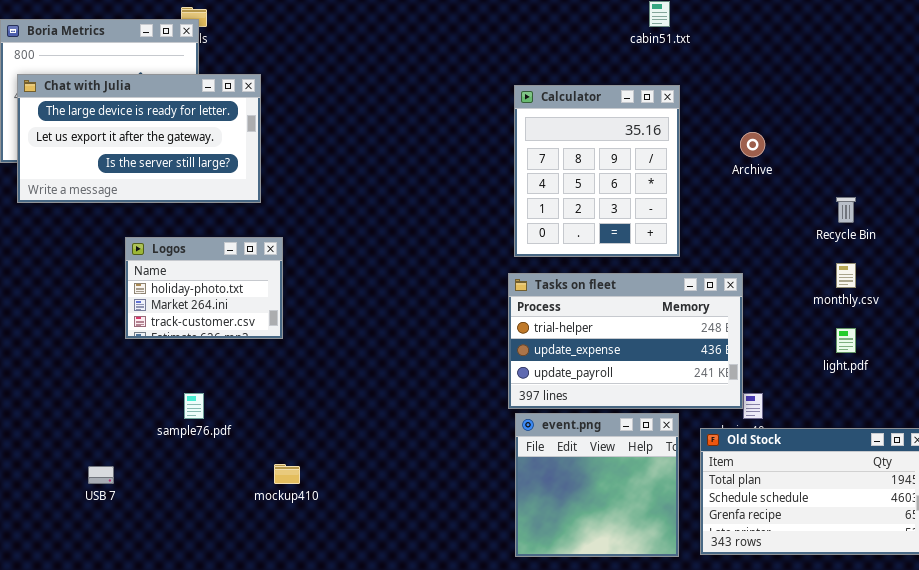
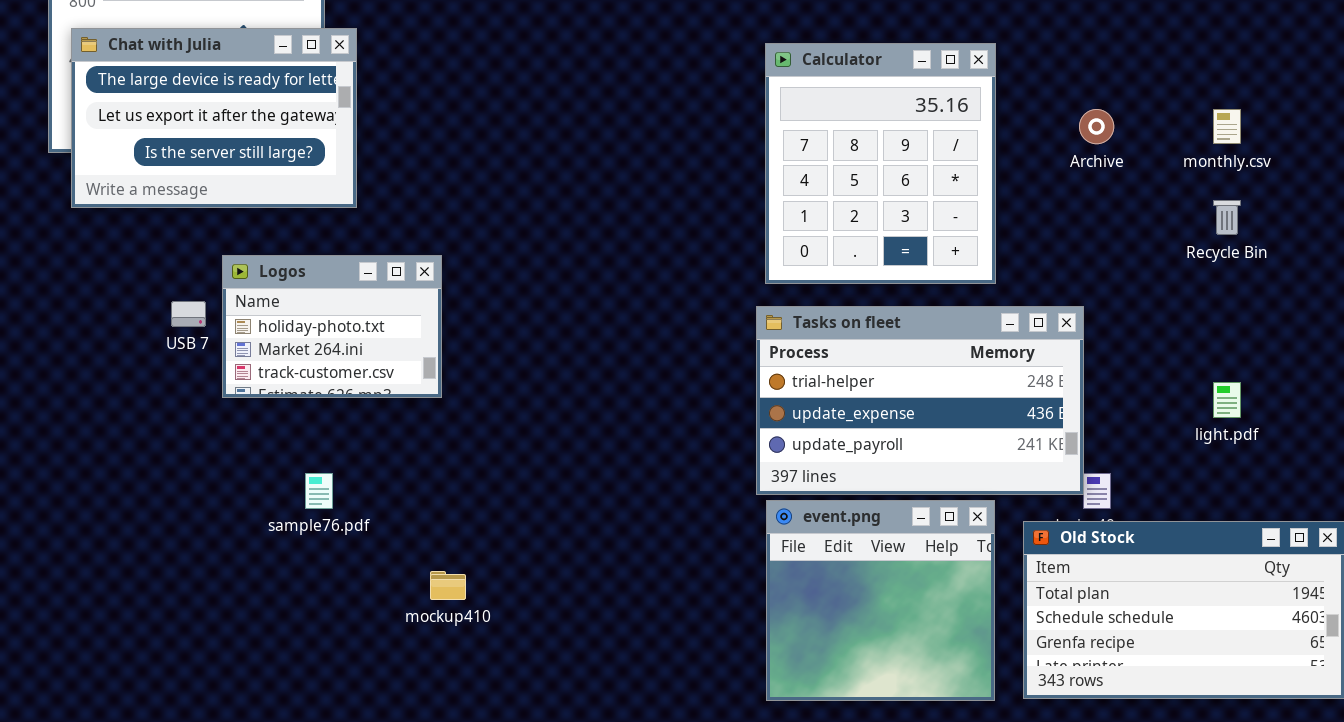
Chat with Julia: [17,74,261,203] -> [71,28,357,208], resized
monthly.csv: [836,263,856,288] -> [1213,109,1241,144], moved
USB 7: [88,466,114,484] -> [171,301,206,327], moved

